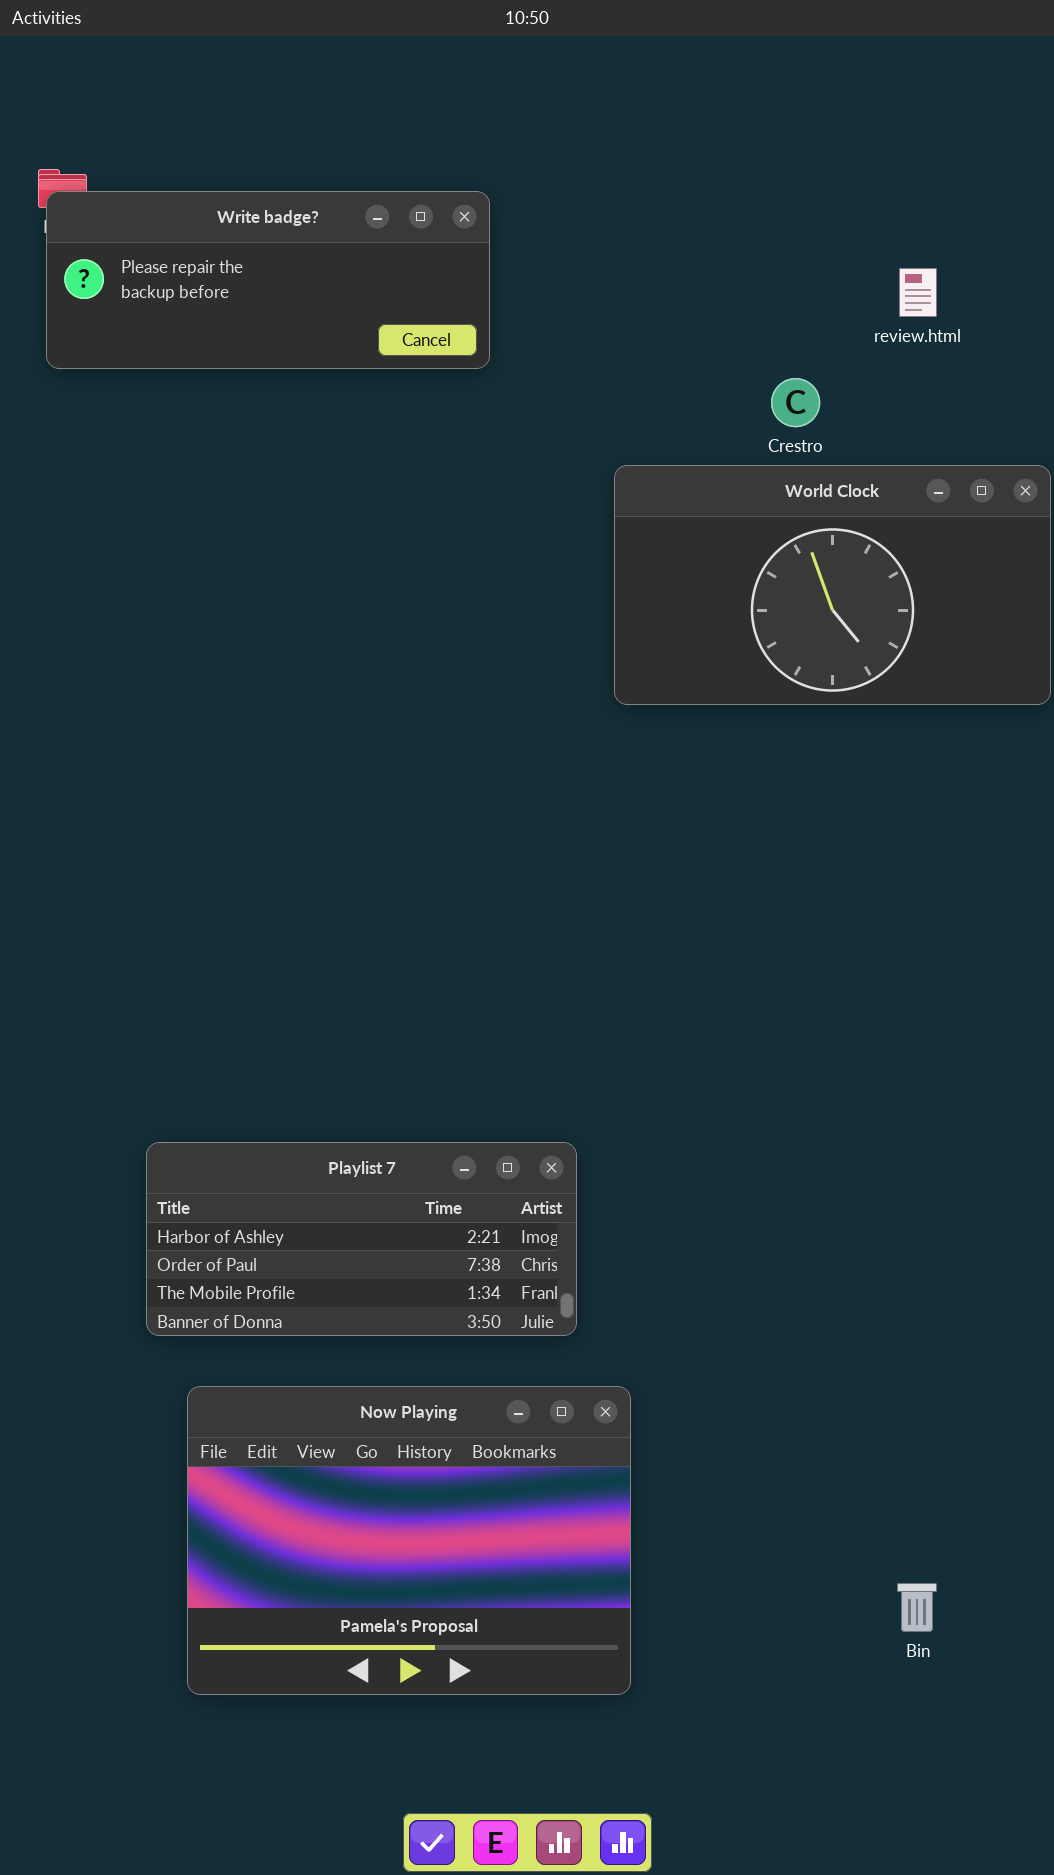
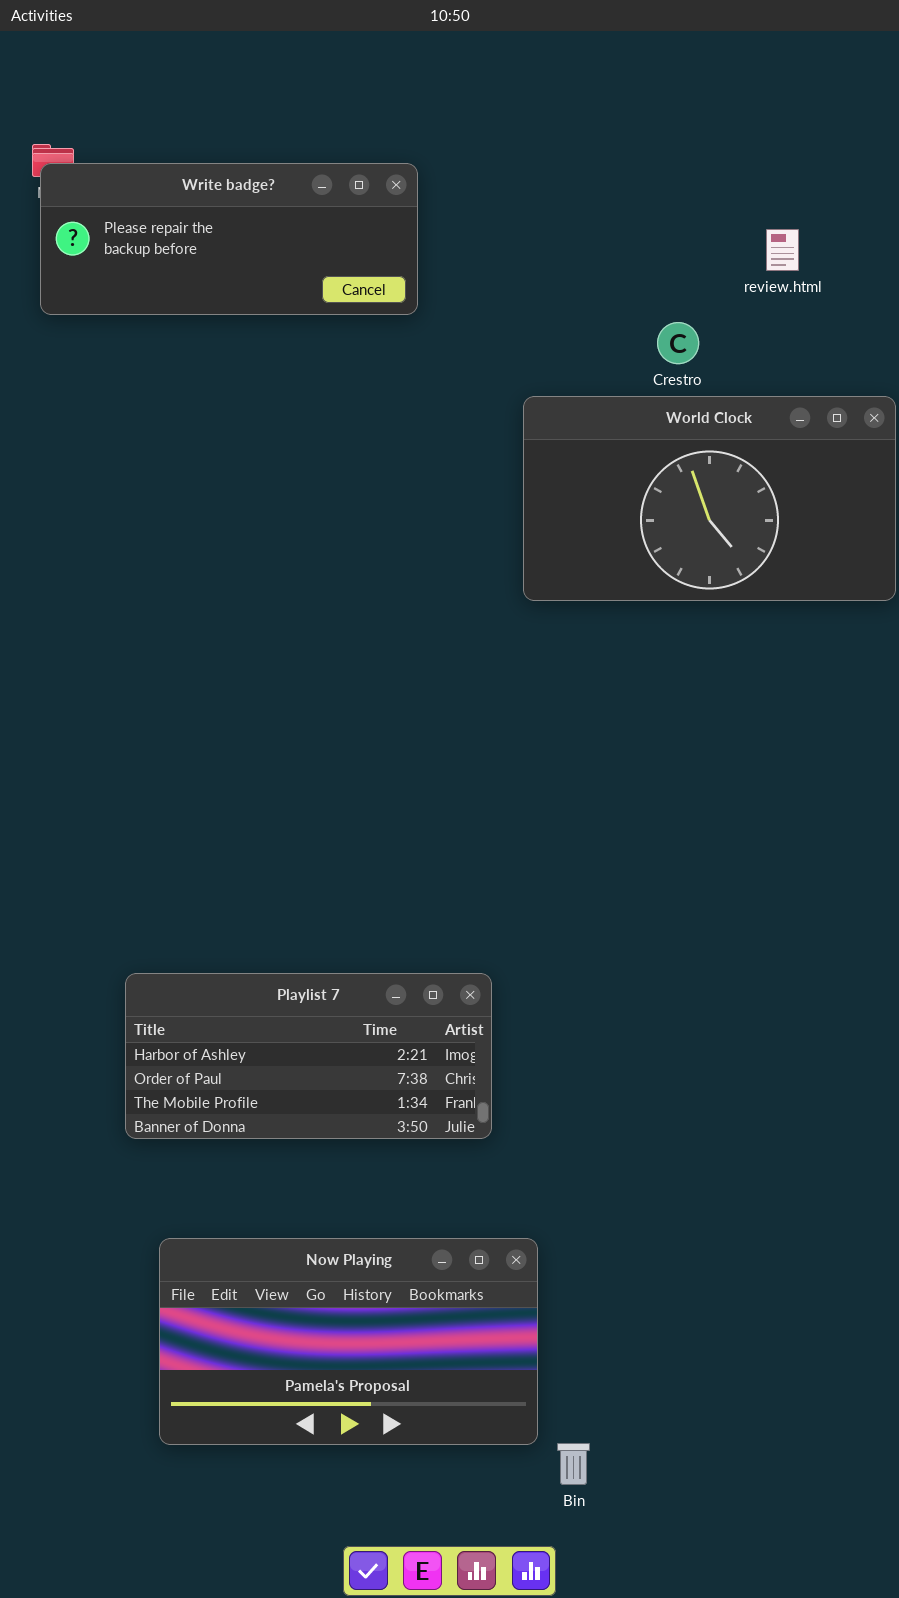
Now Playing: [187,1386,631,1695] -> [159,1238,538,1445], resized
Bin: [897,1583,937,1632] -> [557,1443,590,1485], moved

